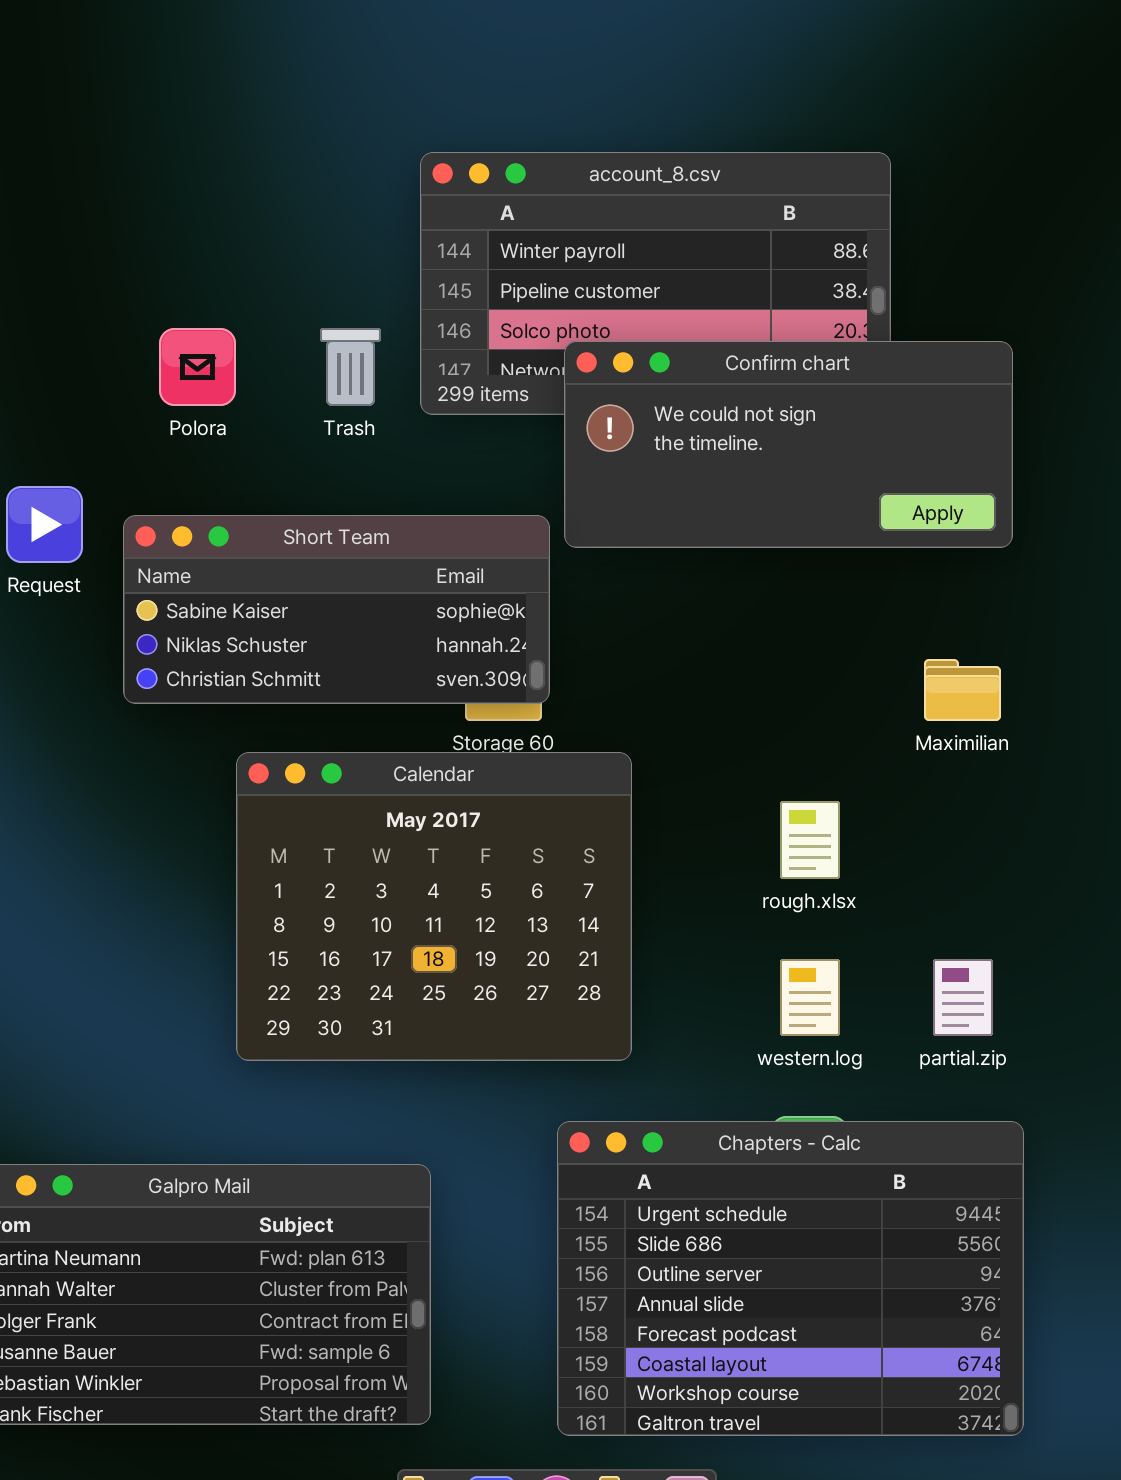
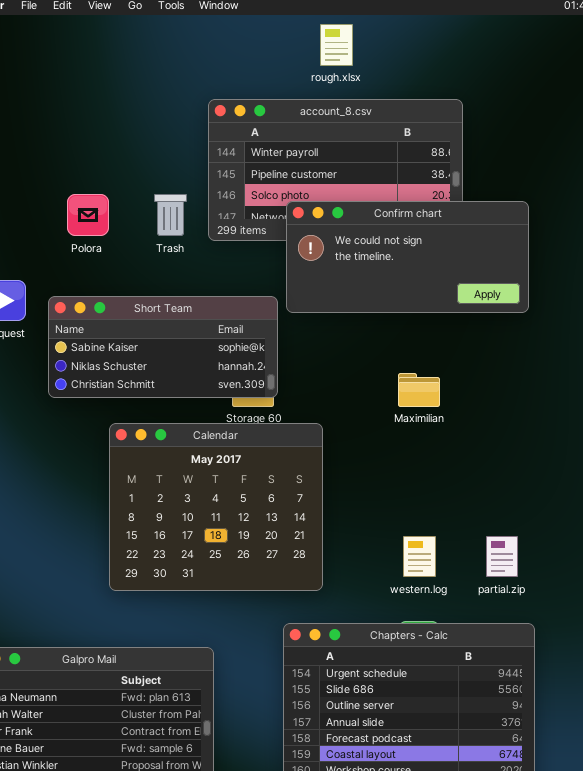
Maximilian: [924,659,1001,721] -> [398,373,440,407], moved
rough.xlsx: [780,801,840,879] -> [320,24,353,66], moved

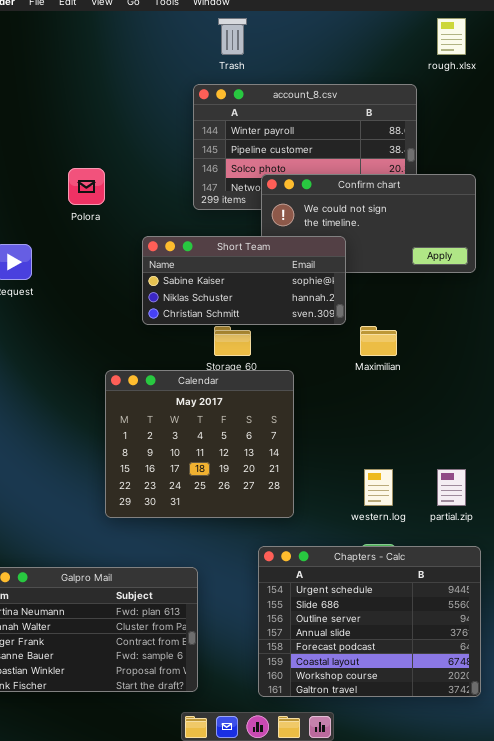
rough.xlsx: [320,24,353,66] -> [437,18,466,55], moved
Trash: [154,194,187,236] -> [218,18,247,55], moved
Short Team: [48,296,278,398] -> [142,236,346,325], moved

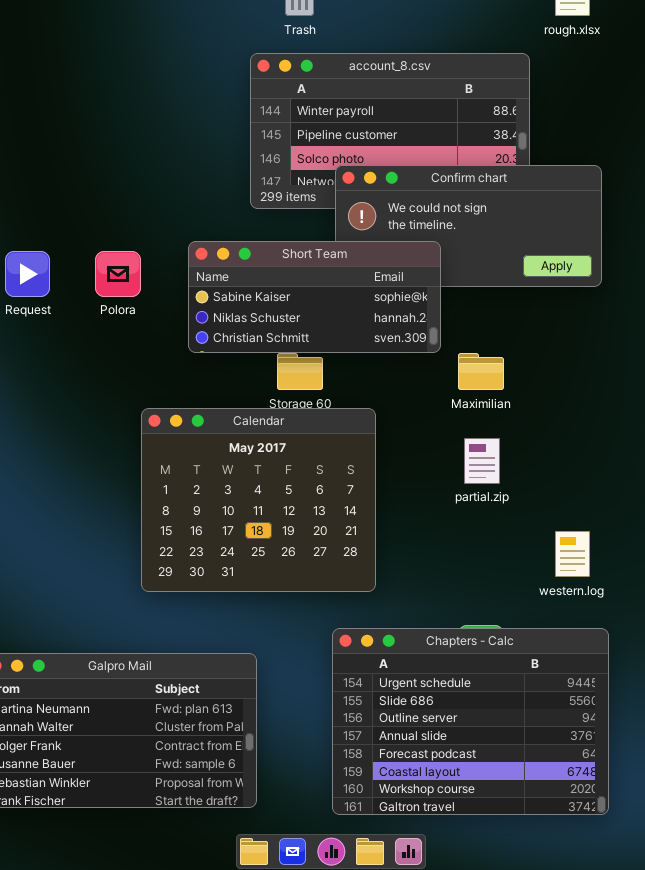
Polora: [68,168,105,205] -> [95,251,141,297], moved
western.log: [364,469,393,506] -> [555,531,590,577], moved
partial.zip: [437,469,466,506] -> [464,438,500,484], moved

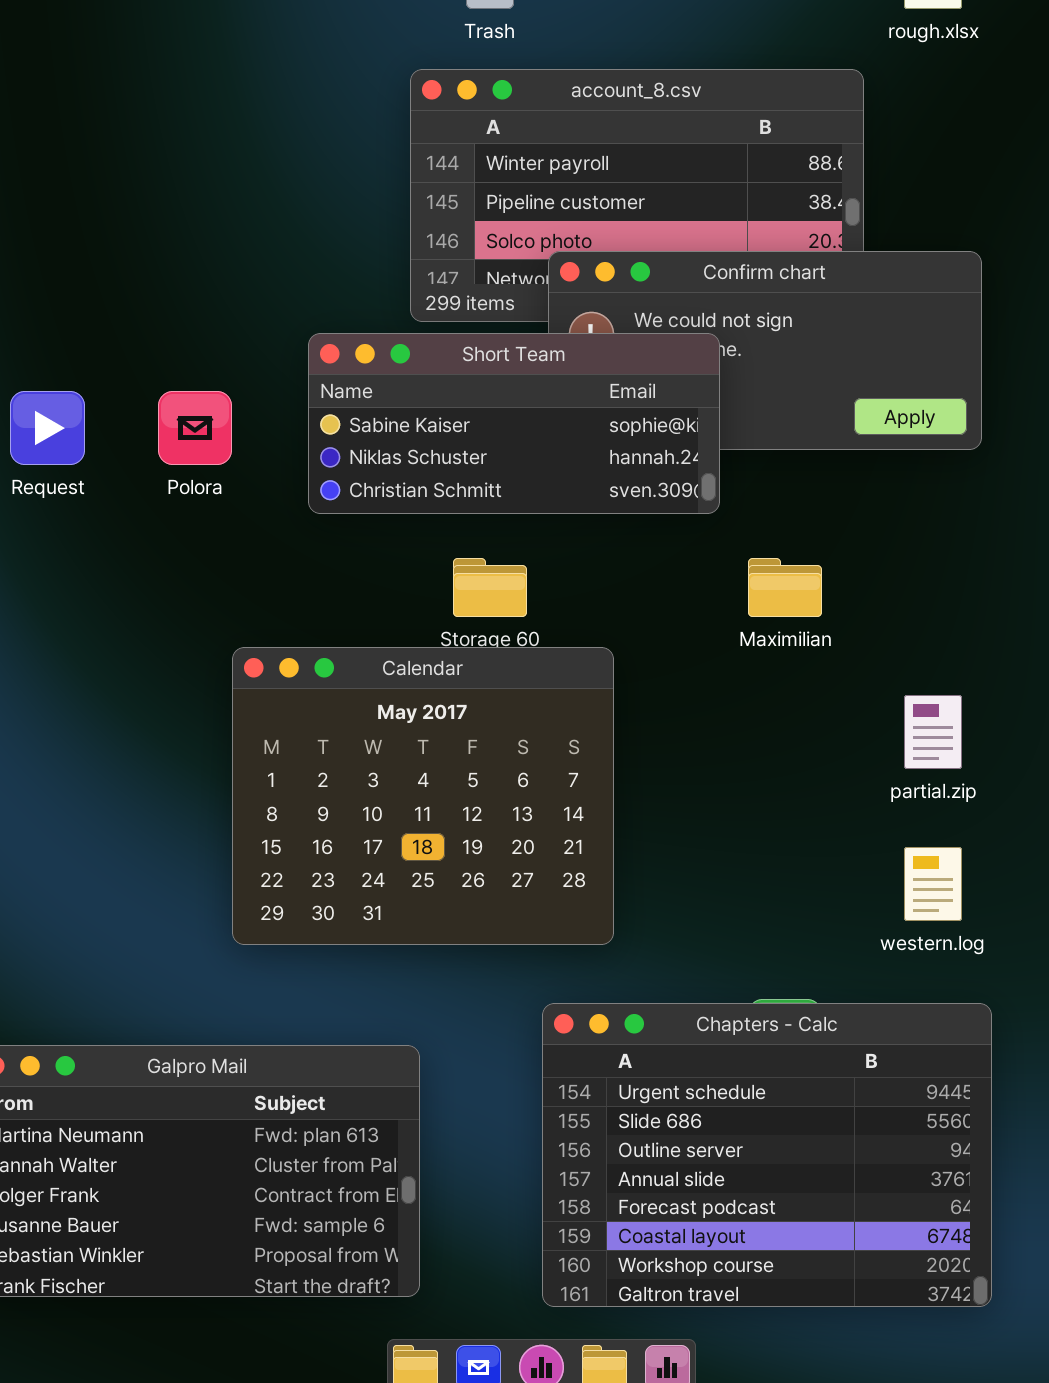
Short Team: [188,241,441,353] -> [308,333,720,514], moved
partial.zip: [464,438,500,484] -> [904,695,962,769], moved

